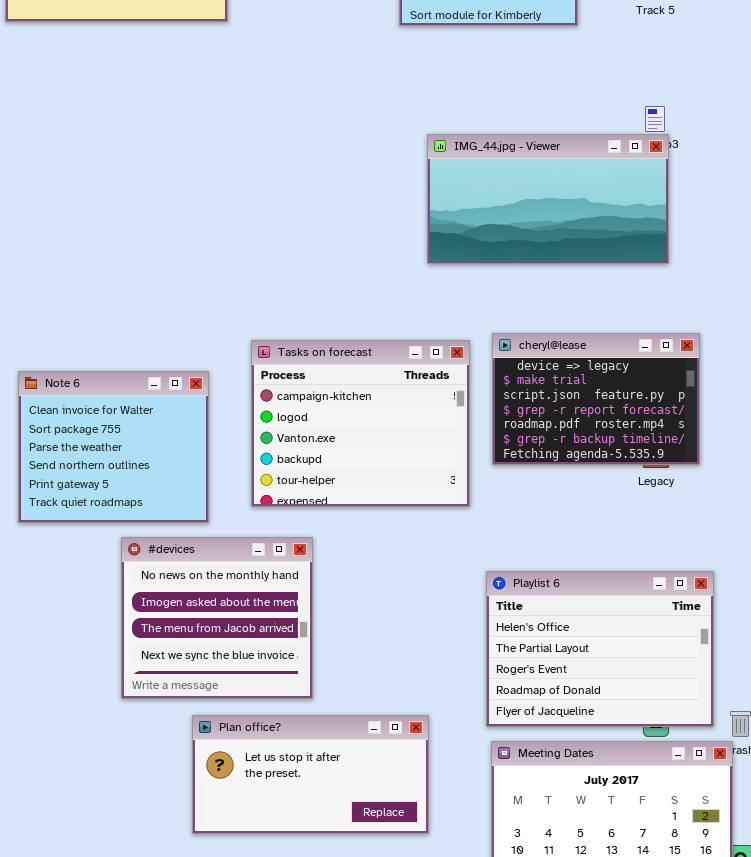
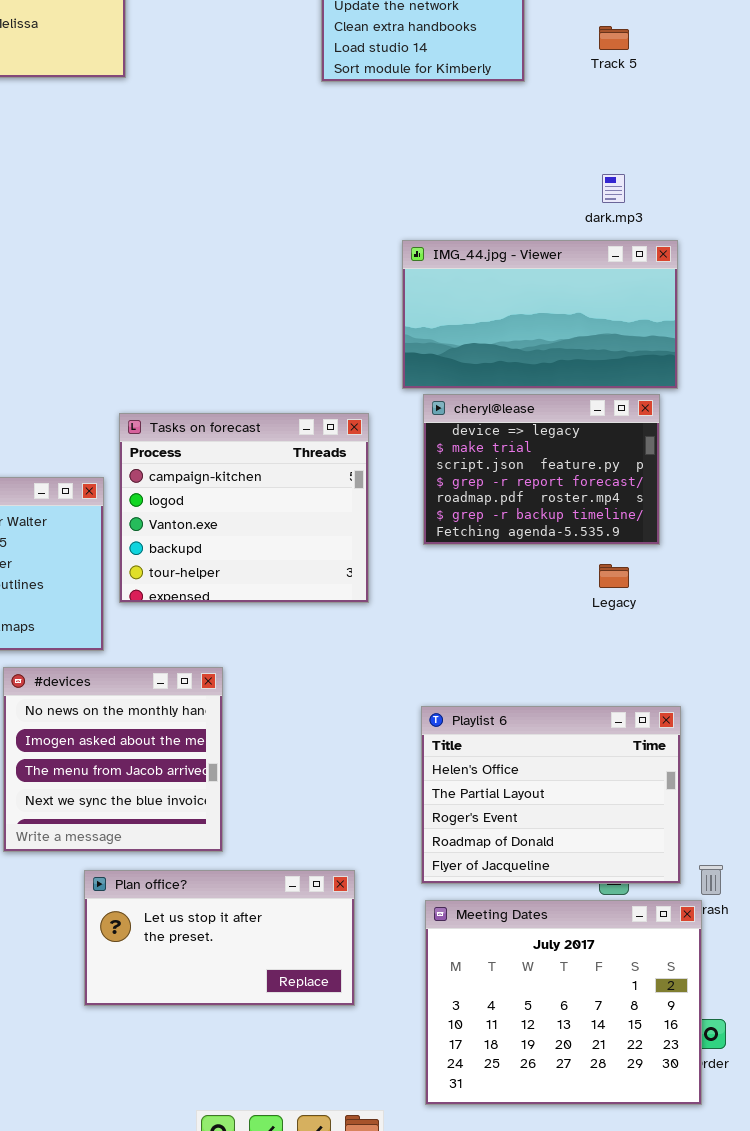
IMG_44.jpg - Viewer: [427,134,669,264] -> [402,240,678,389], moved
cheryl@lease: [492,333,700,465] -> [423,394,660,545], moved
Tasks on forecast: [251,340,470,507] -> [119,413,369,603], moved

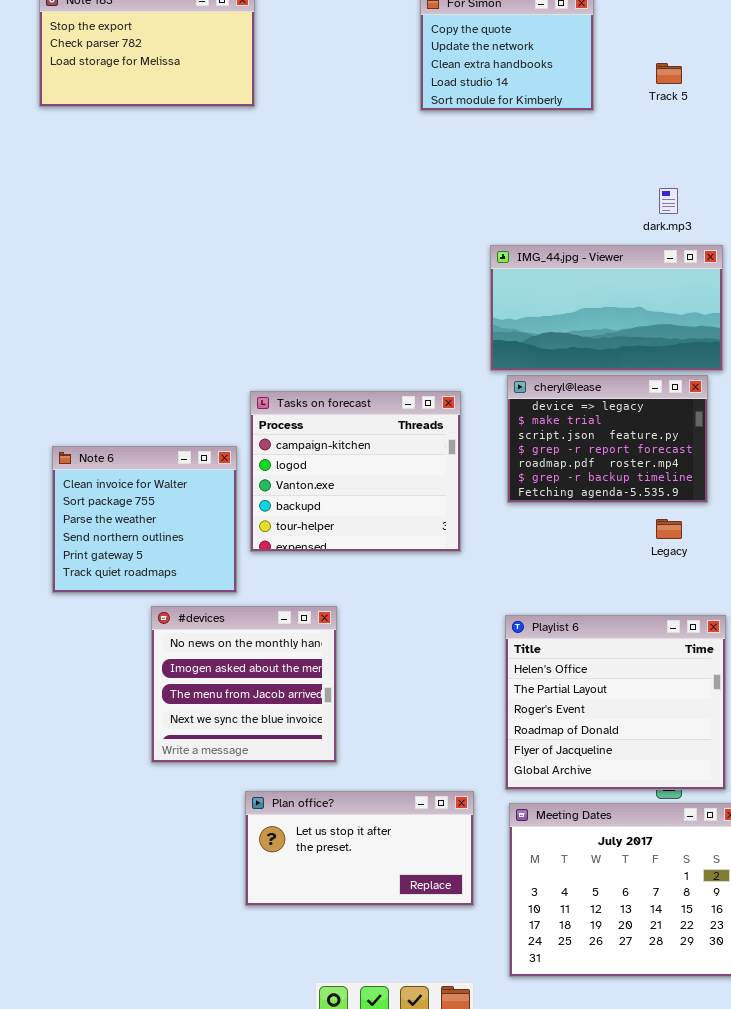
Playlist 6: [421,706,681,884] -> [505,615,726,790], resized
Plan office?: [84,870,355,1006] -> [245,791,474,906], moved

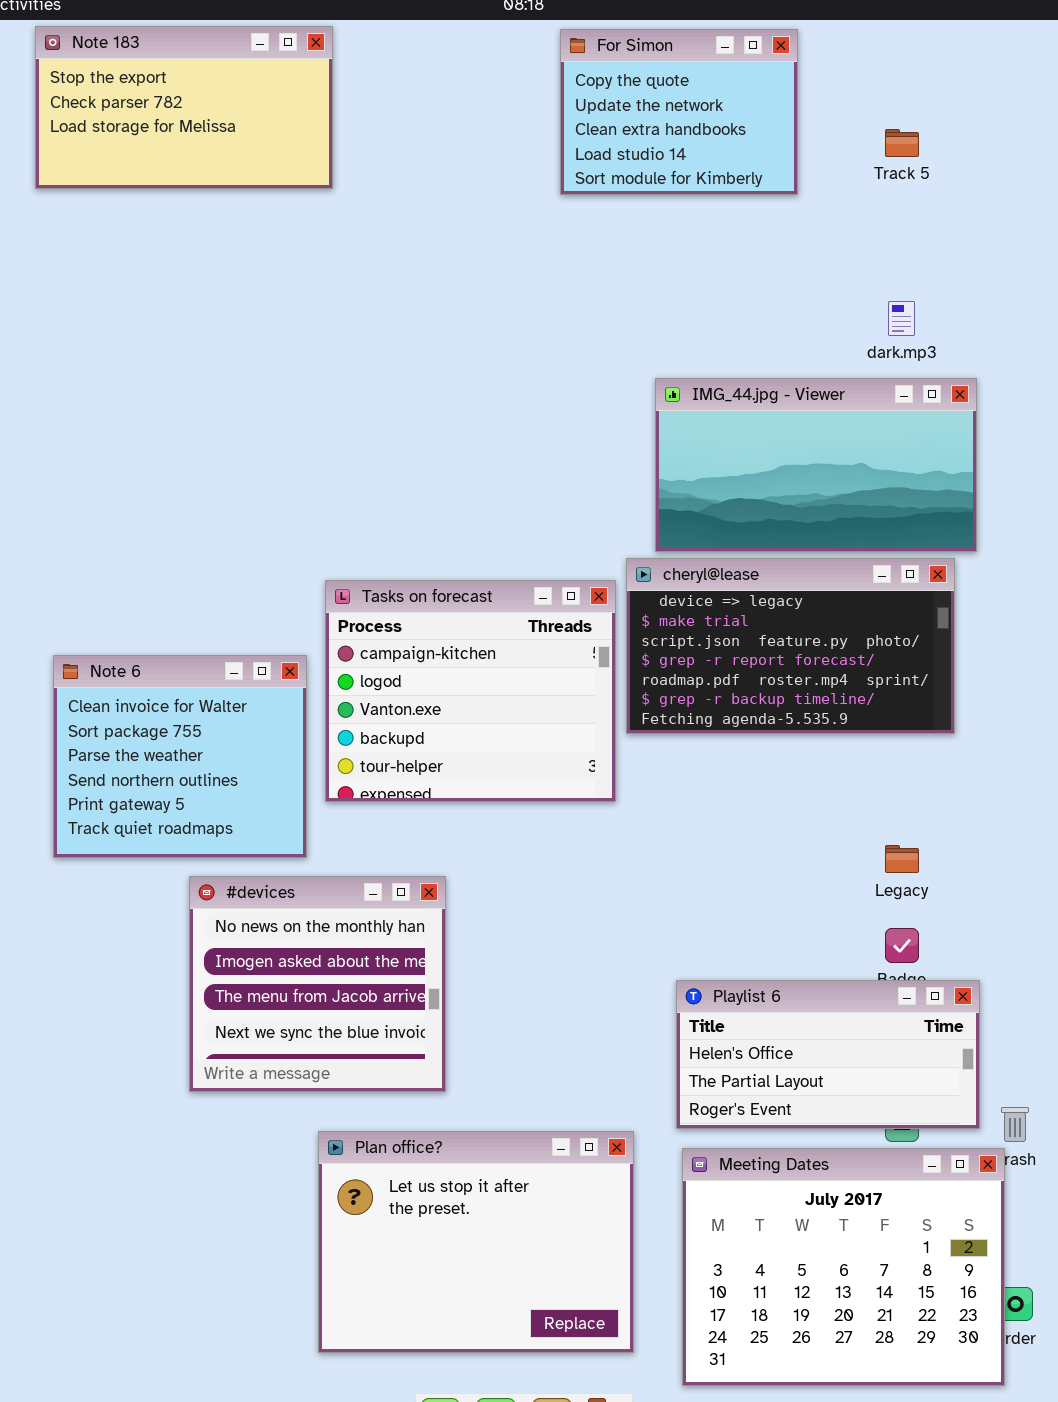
cheryl@lease: [507,375,708,503] -> [626,558,955,734], resized
Legacy: [656,519,682,539] -> [885,845,919,873], moved
Playlist 6: [505,615,726,790] -> [676,980,980,1129], resized
Plan office?: [245,791,474,906] -> [318,1131,634,1353], resized

